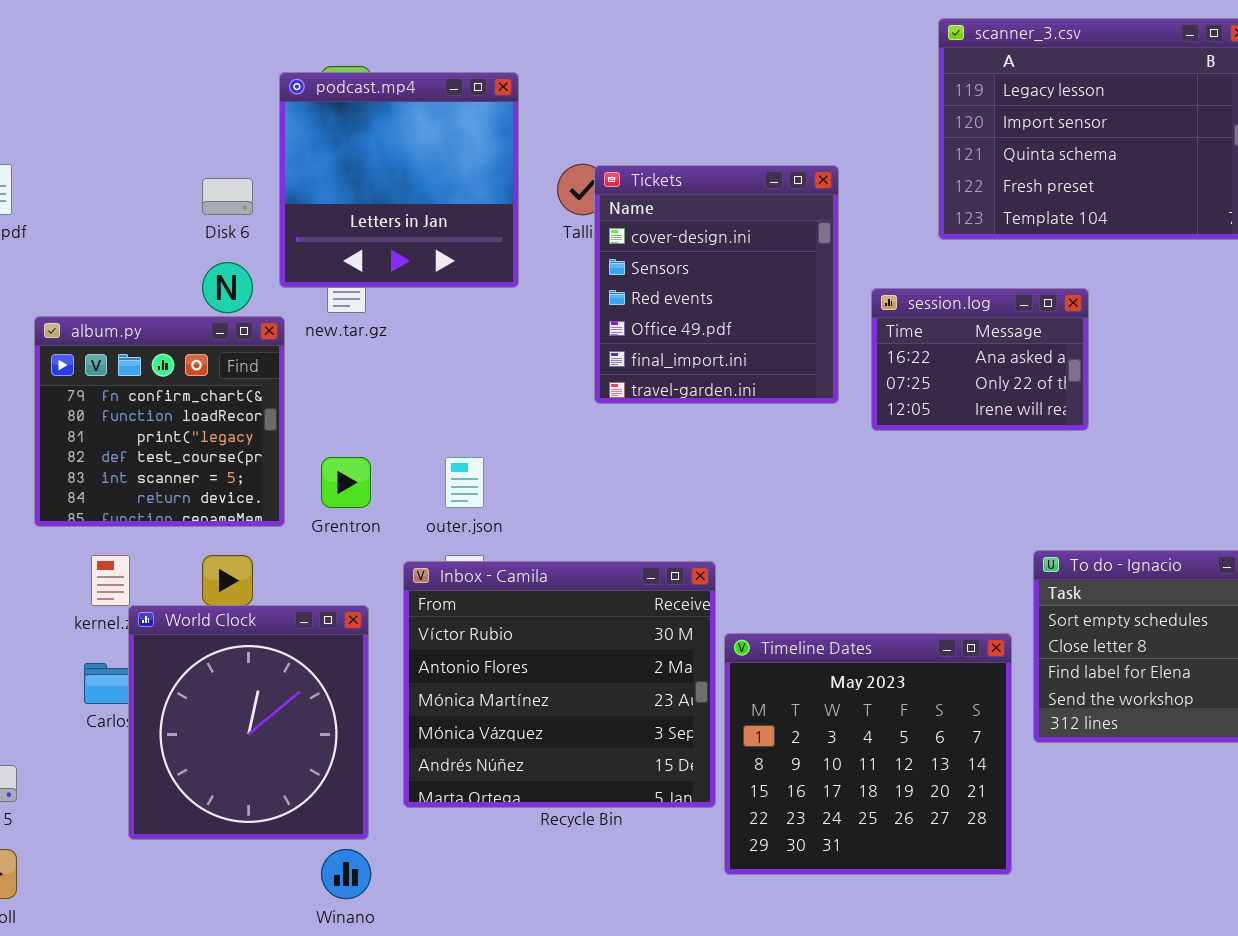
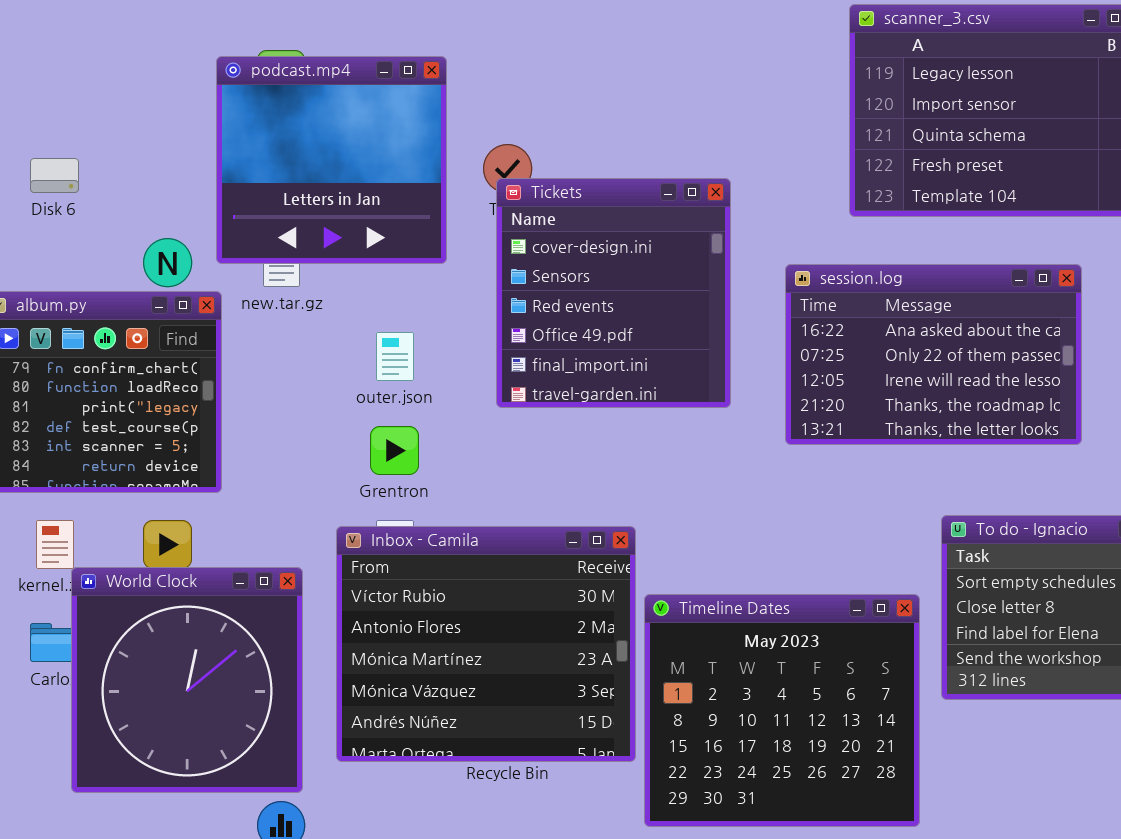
Tickets: [594,165,839,404] -> [496,178,731,408], moved
Disk 6: [202,178,253,215] -> [30,158,79,193], moved
session.log: [871,288,1089,431] -> [785,264,1082,445], resized
Grentron: [321,457,371,508] -> [370,426,419,475], moved
outer.json: [445,457,484,508] -> [376,332,414,381], moved

